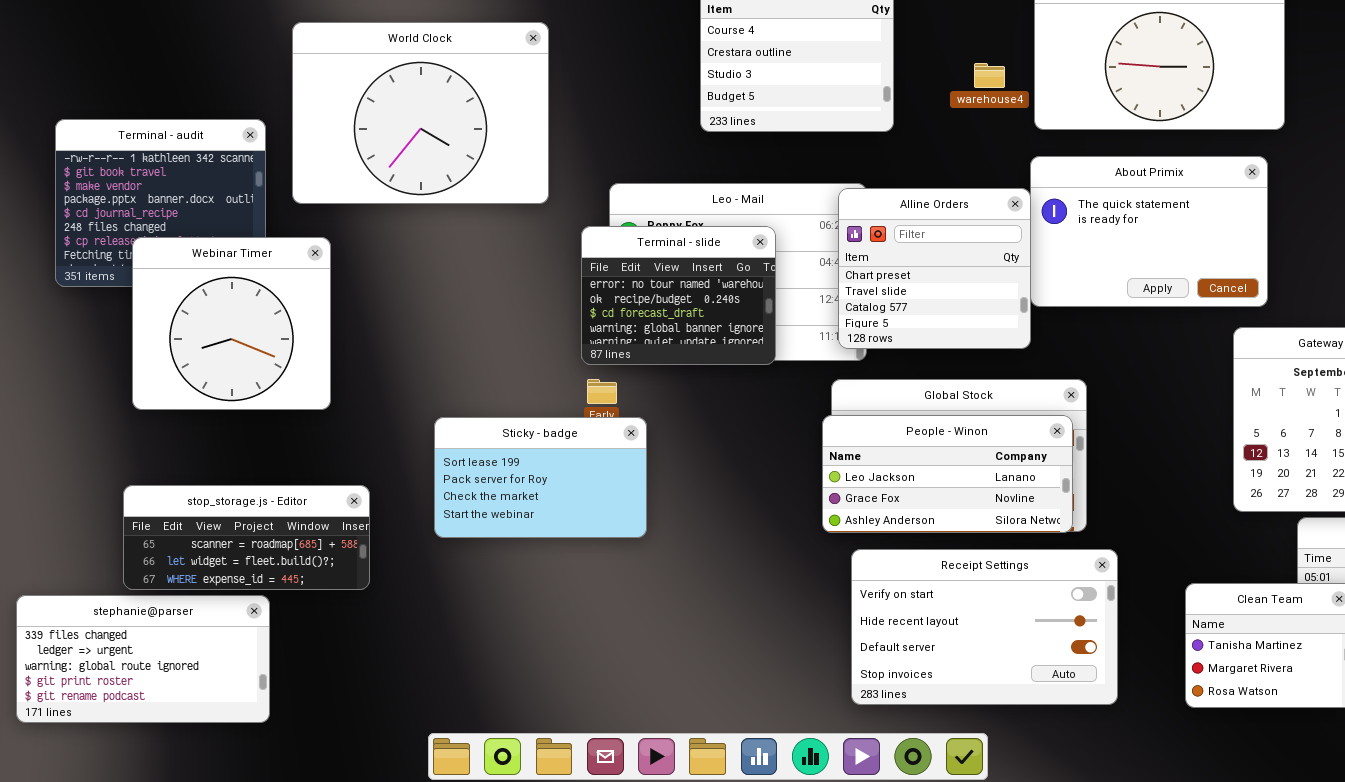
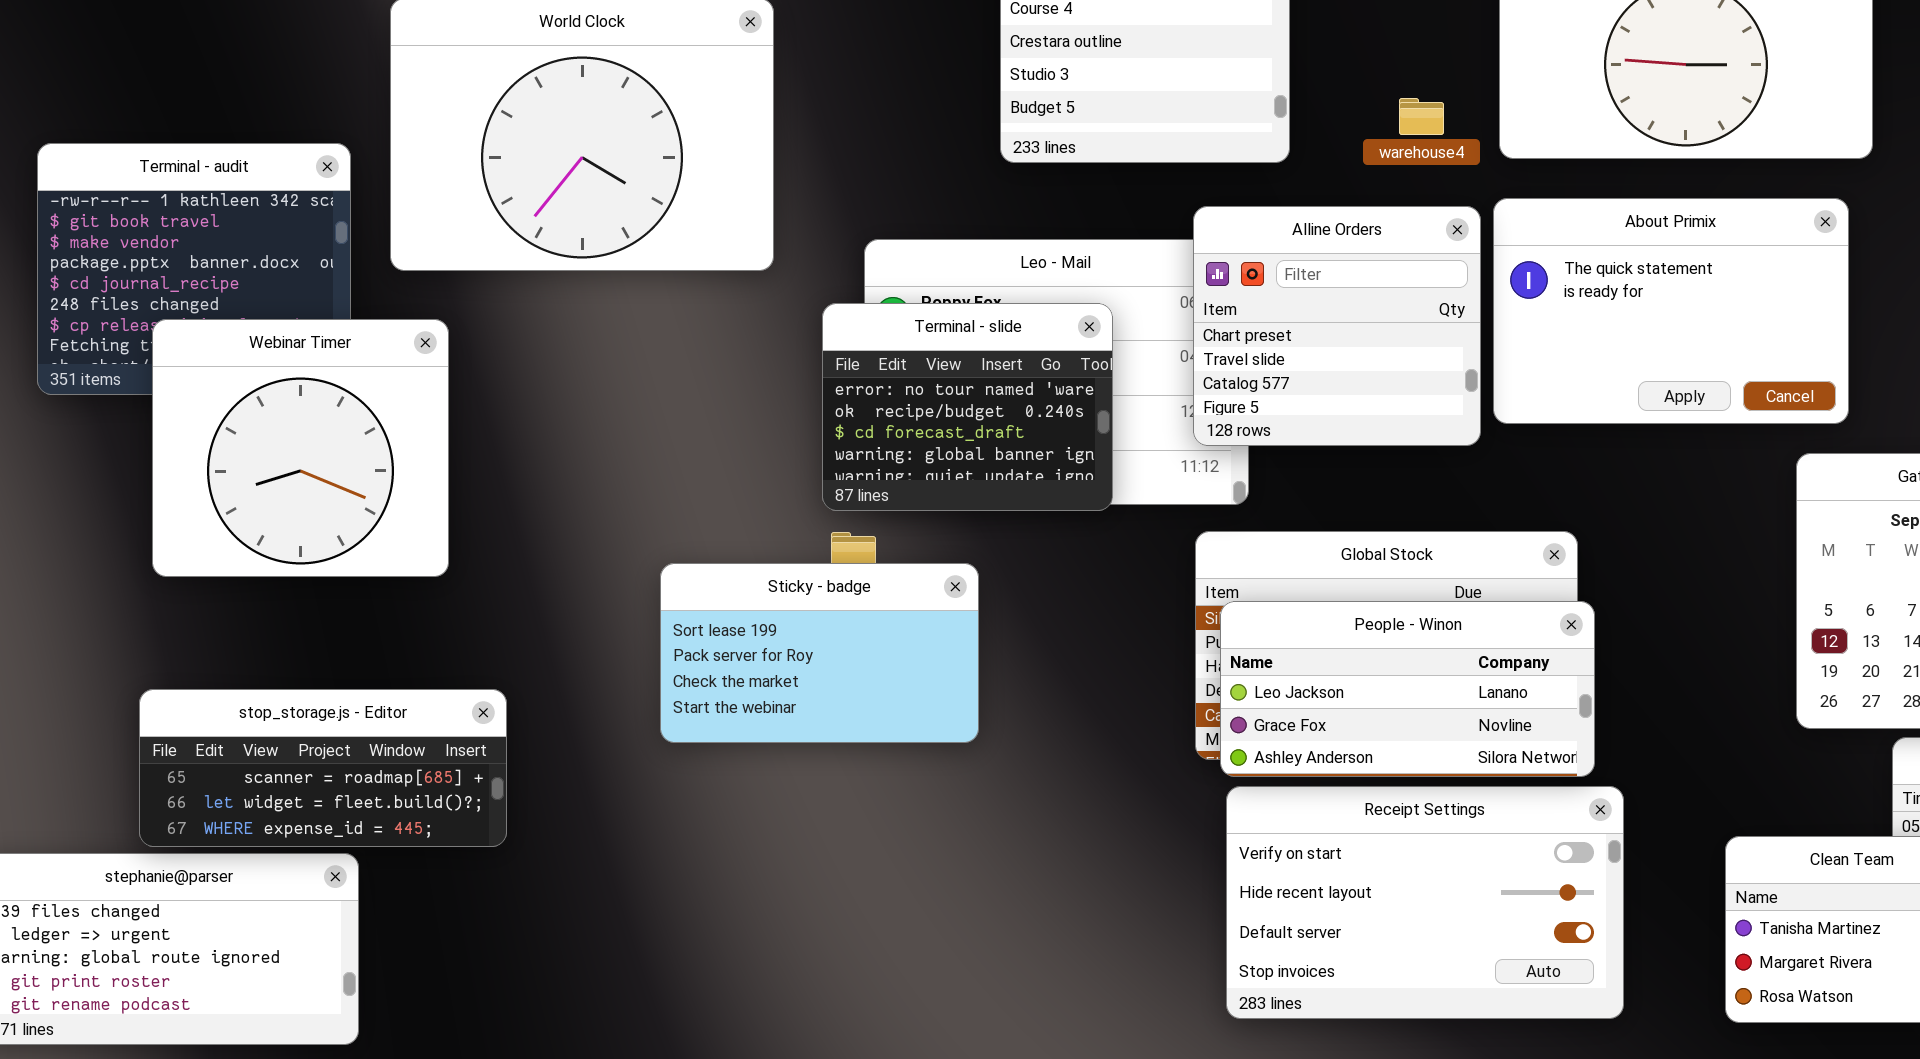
warehouse4: [974,63,1005,88] -> [1399,98,1444,135], moved
Alline Orders: [838,188,1031,349] -> [1193,206,1481,446], moved
People - Winon: [822,415,1073,533] -> [1220,601,1595,777], moved
Sticky - badge: [434,417,647,538] -> [660,563,979,743], moved

